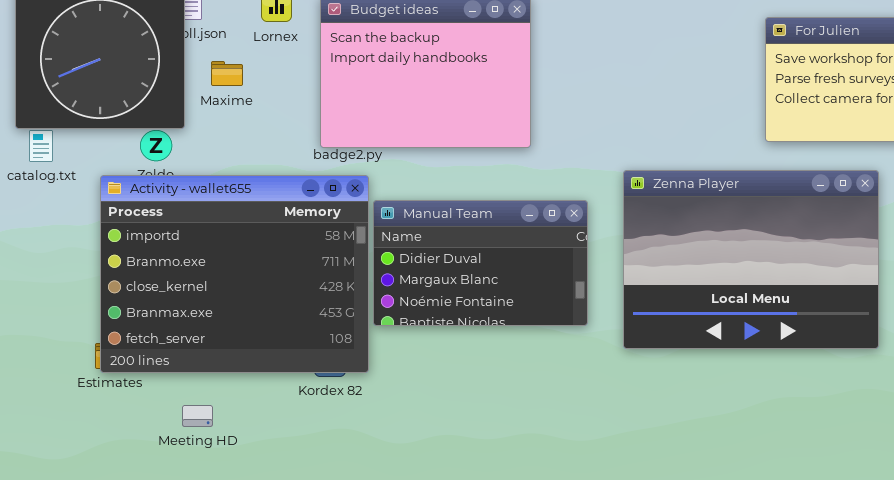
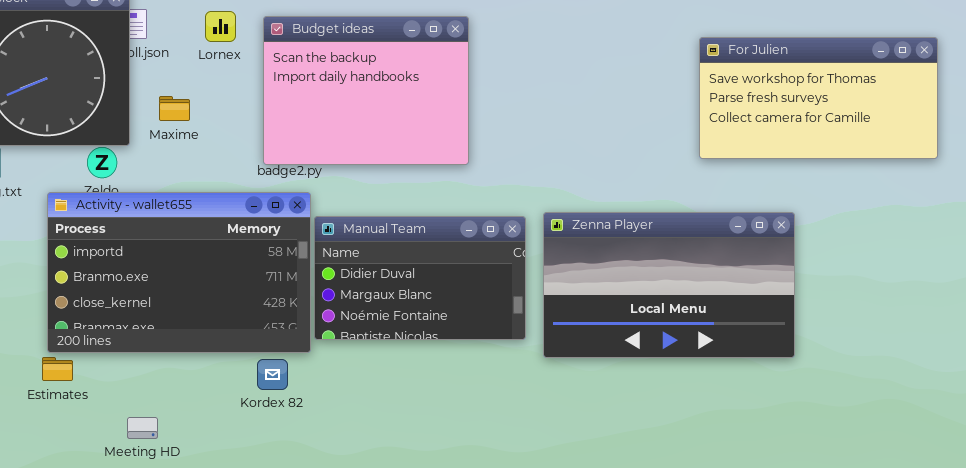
Maxime: [211,61,243,86] -> [159,96,190,121], moved
Zenna Player: [623,170,879,349] -> [543,212,795,358], moved, resized
Activity - wallet655: [100,175,369,373] -> [47,192,311,353], resized

